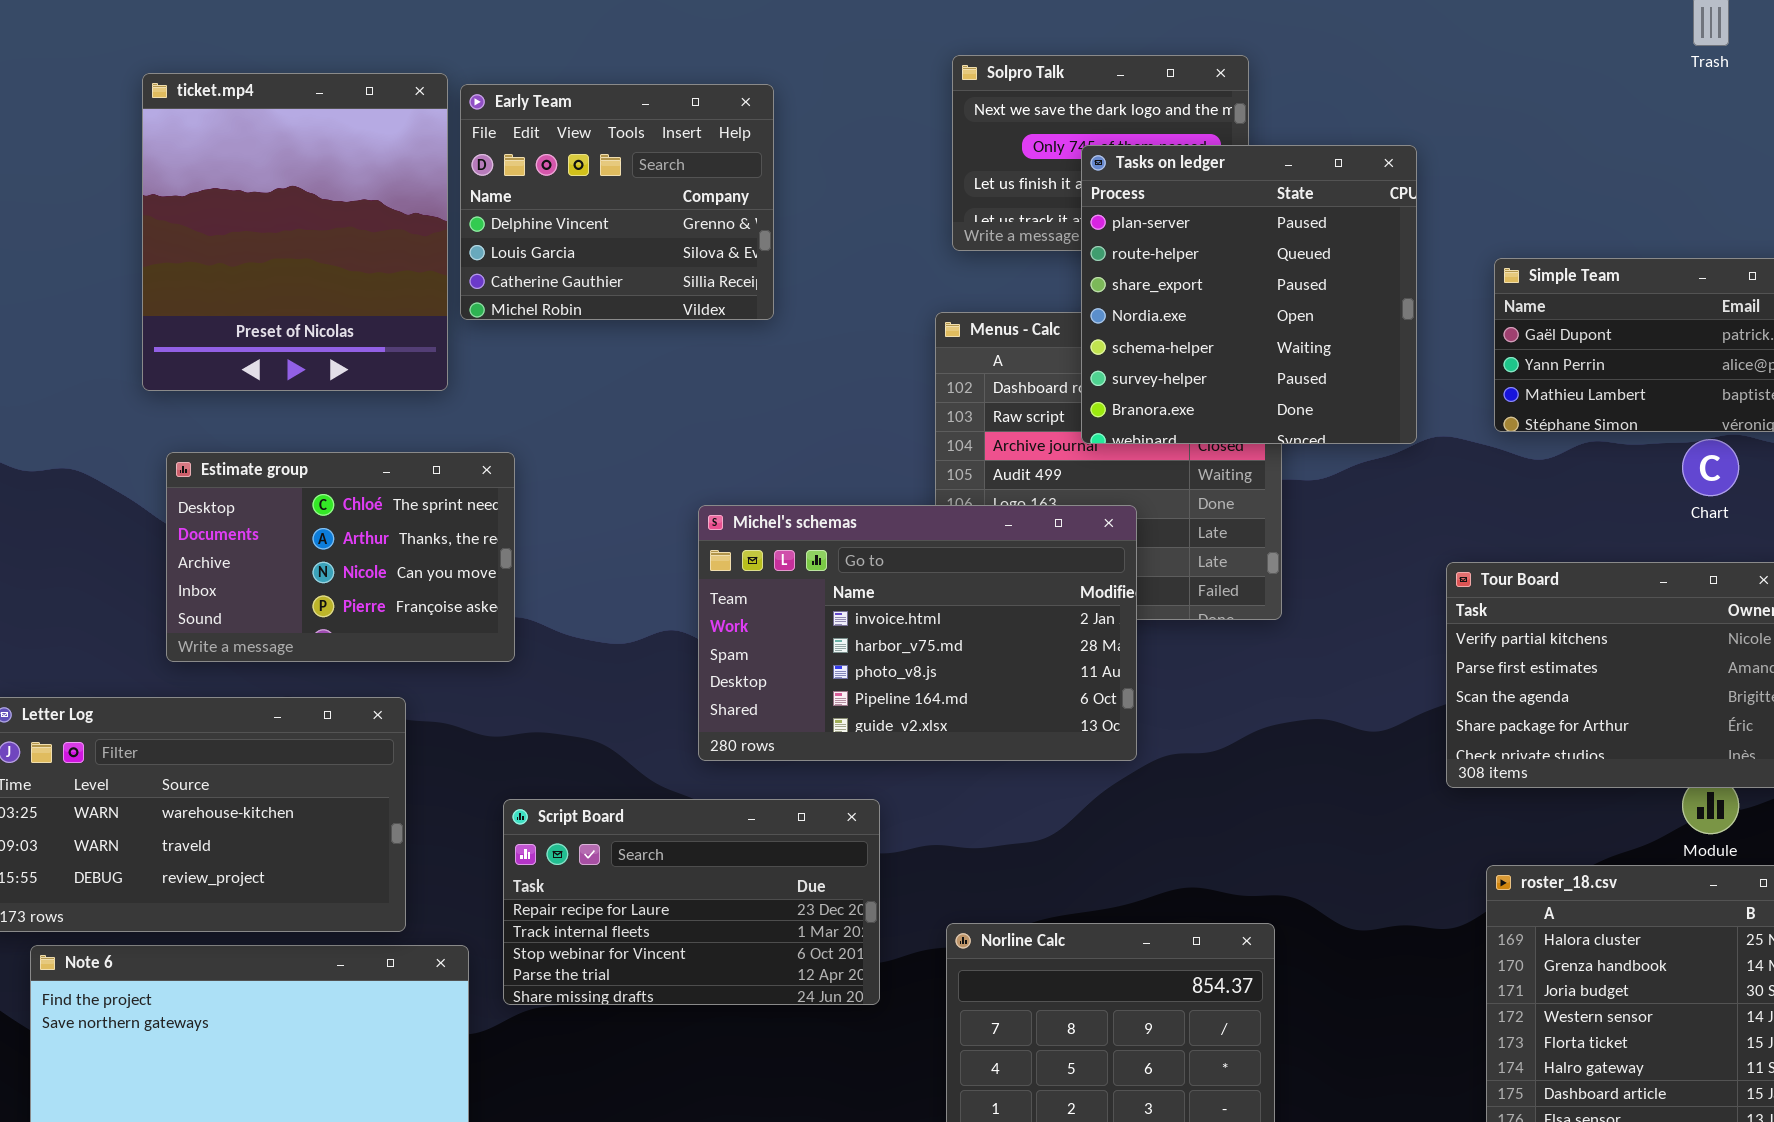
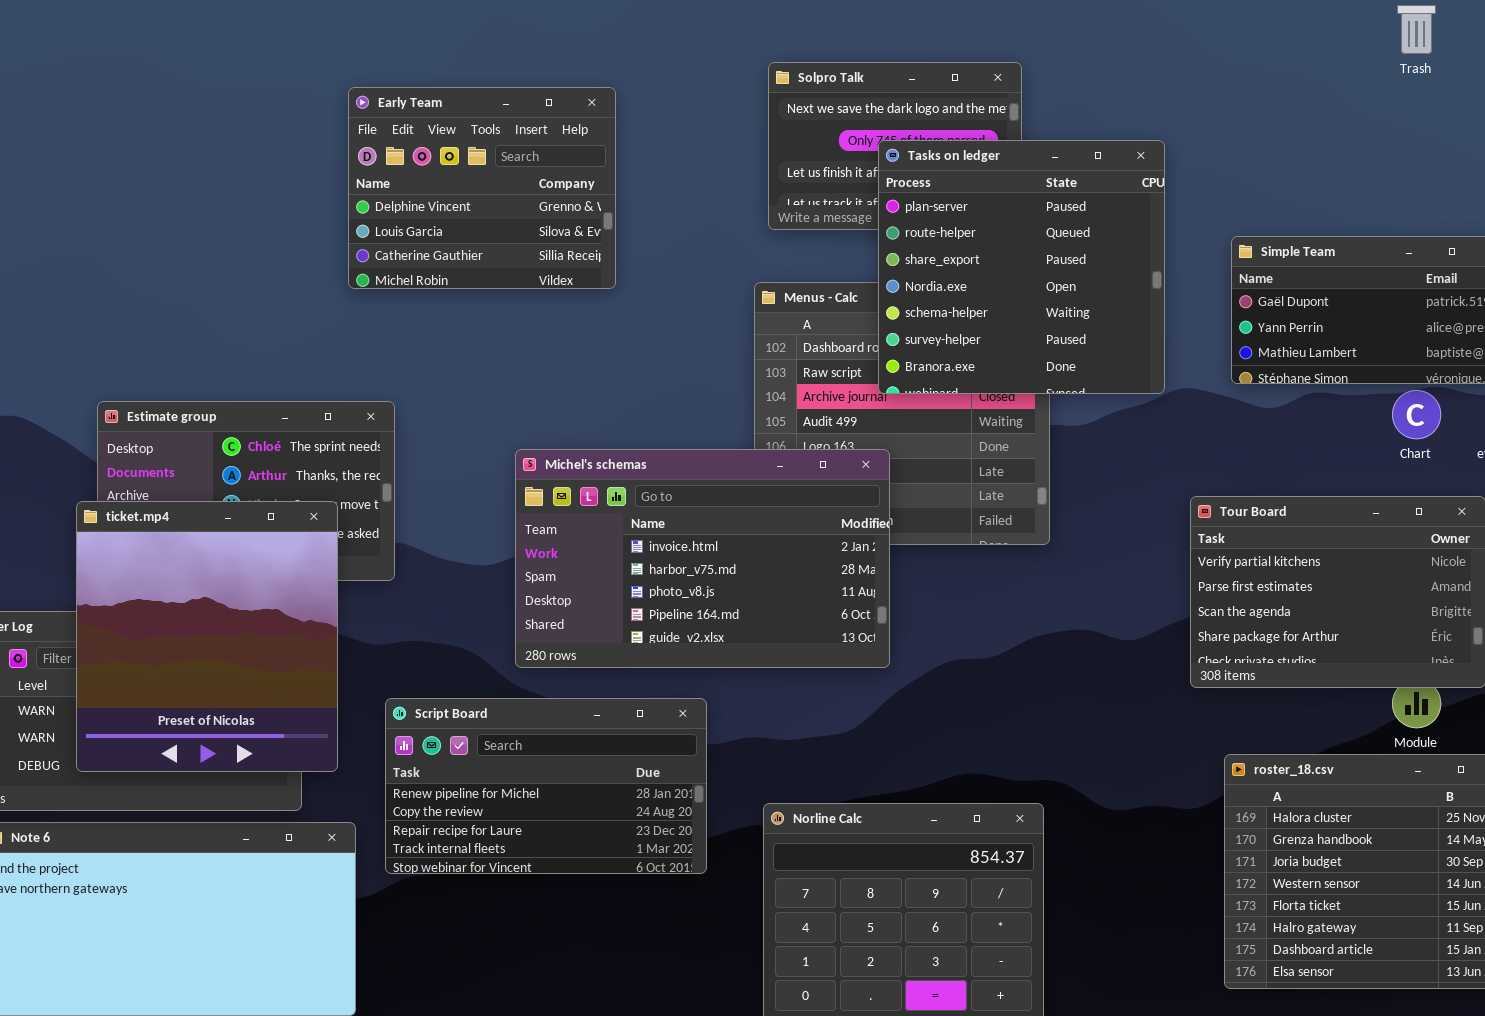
ticket.mp4: [142,73,448,391] -> [76,501,338,772], moved
Michel's schemas: [698,505,1137,761] -> [515,449,890,668], moved
Script Board: [503,799,880,1005] -> [385,698,707,874], scrolled up 2 rows

